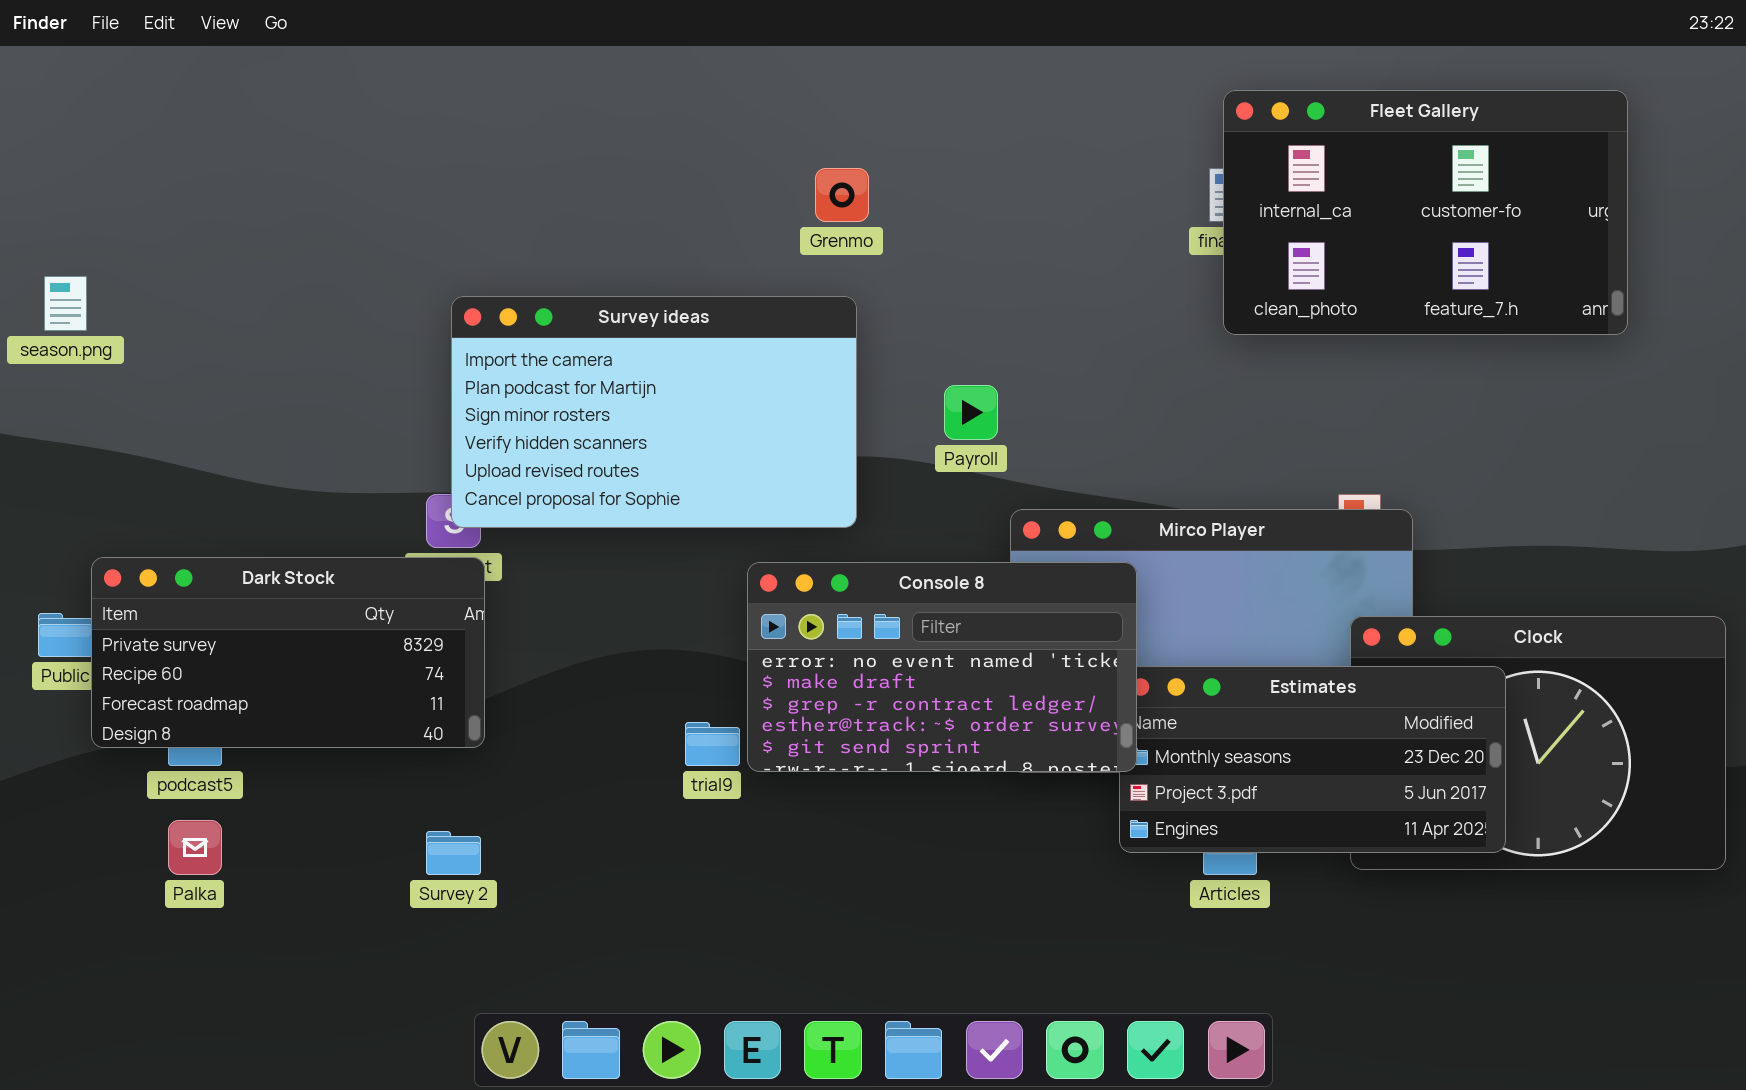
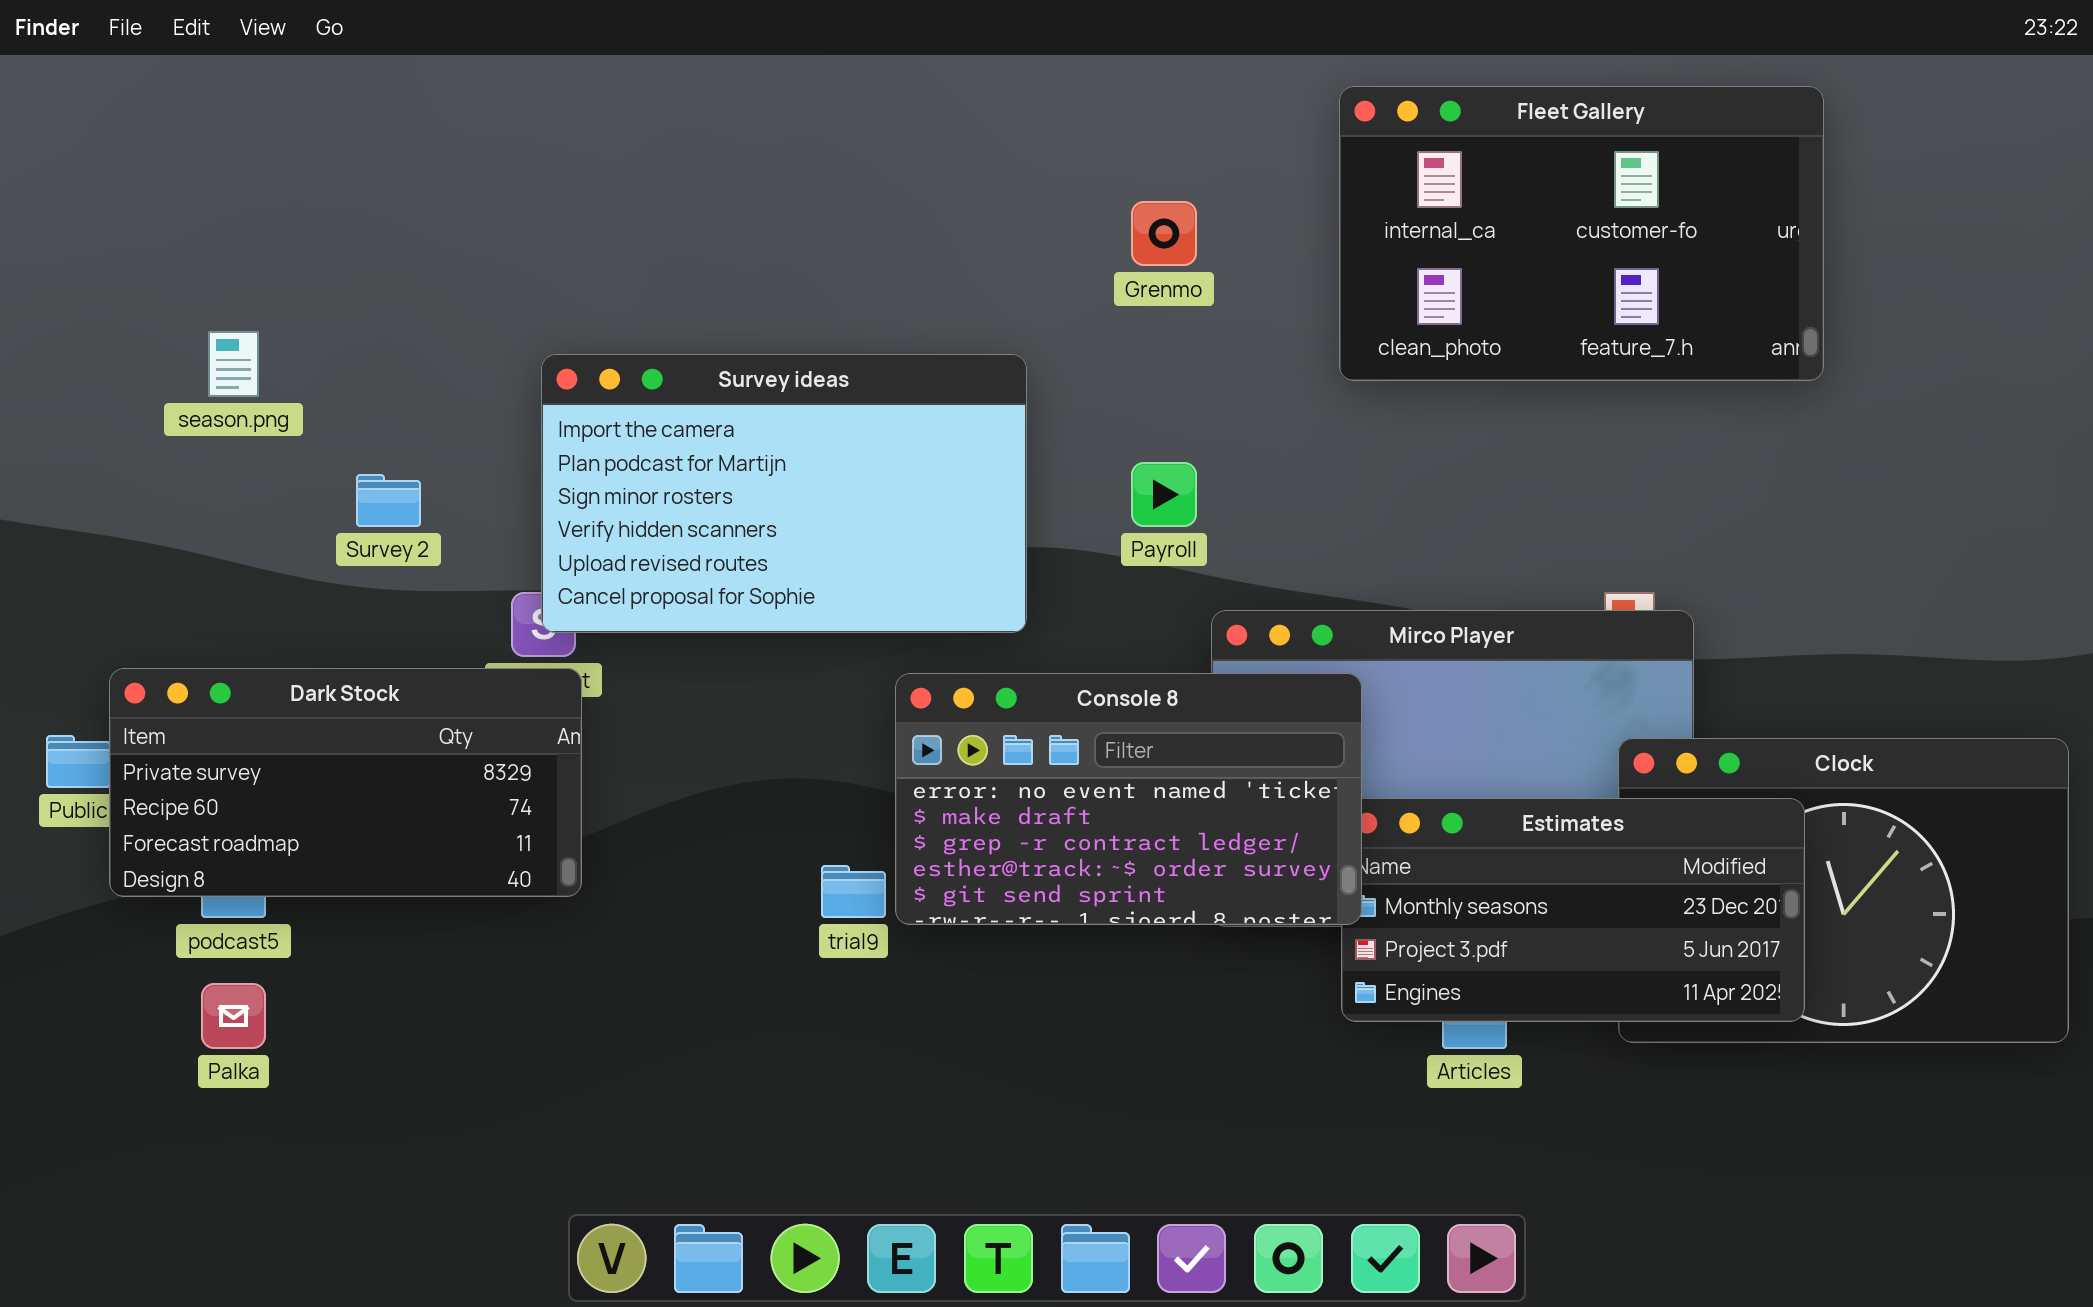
Fleet Gallery: [1223,90,1628,335] -> [1339,86,1824,381], moved
Grenmo: [815,168,869,222] -> [1131,201,1197,266], moved
season.png: [44,276,87,331] -> [208,331,259,397], moved
Survey 2: [426,831,481,875] -> [356,474,421,527], moved

